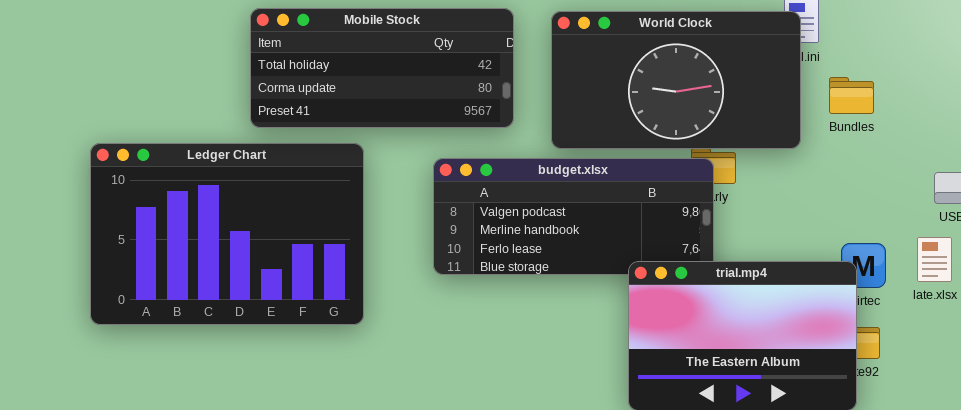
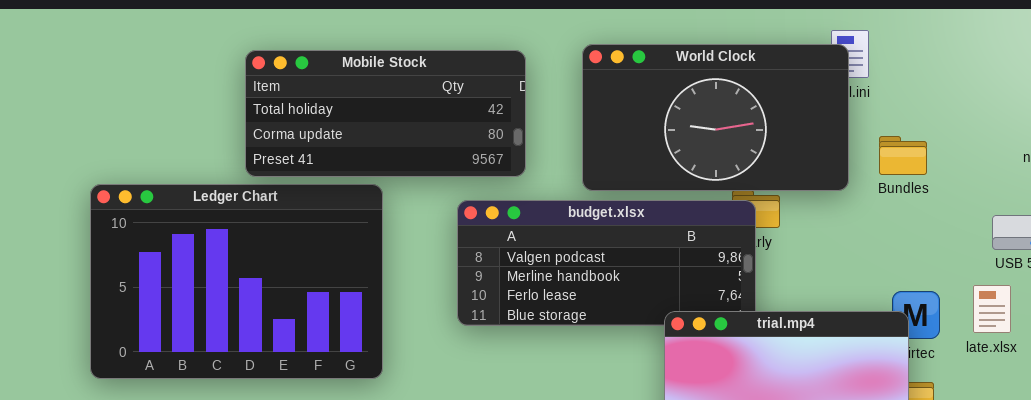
Mobile Stock: [250,8,514,128] -> [245,50,526,177], moved
Bundles: [829,77,874,114] -> [879,136,927,175], moved

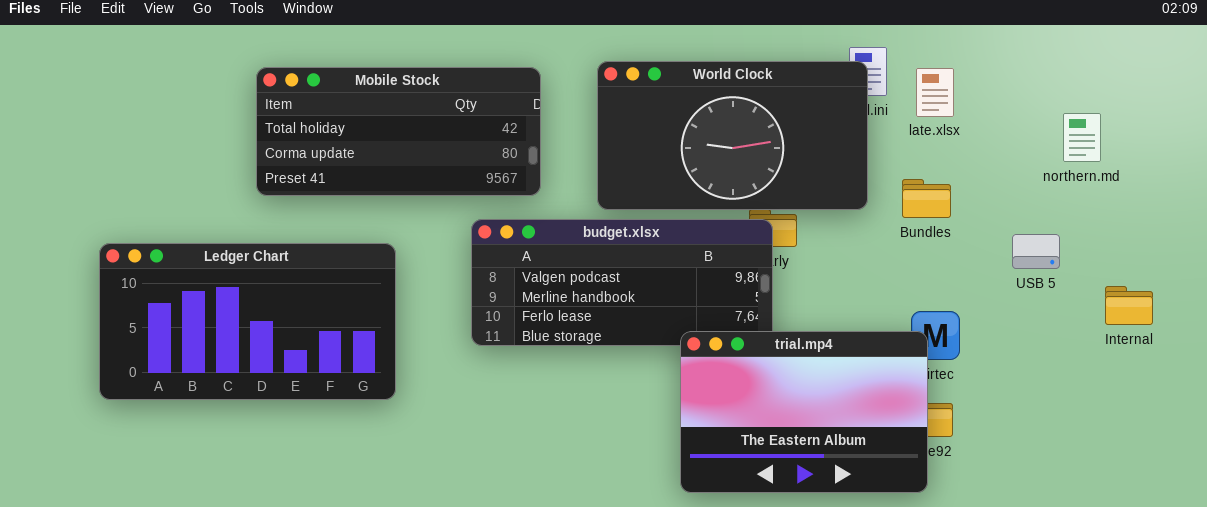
Bundles: [879,136,927,175] -> [902,179,951,218], moved
Ledger Chart: [90,184,383,379] -> [99,243,396,400], resized
late.xlsx: [973,285,1011,333] -> [916,68,954,117], moved

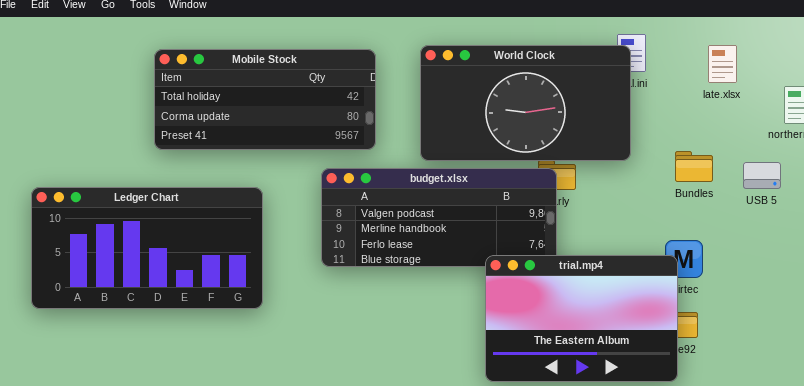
late.xlsx: [916,68,954,117] -> [708,45,737,83], moved
Bundles: [902,179,951,218] -> [675,151,713,182], moved
USB 5: [1012,234,1060,269] -> [743,162,781,189], moved

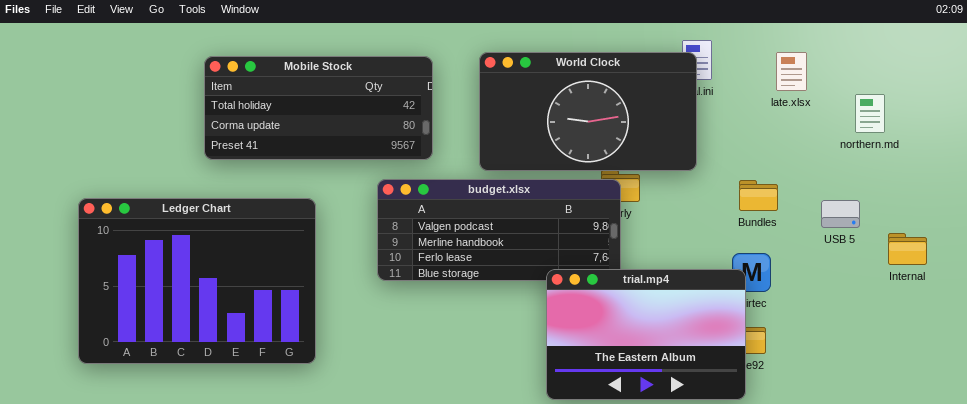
Bundles: [675,151,713,182] -> [739,180,778,211], moved
USB 5: [743,162,781,189] -> [821,200,860,228], moved
Ledger Chart: [31,187,263,309] -> [78,198,316,364], resized

